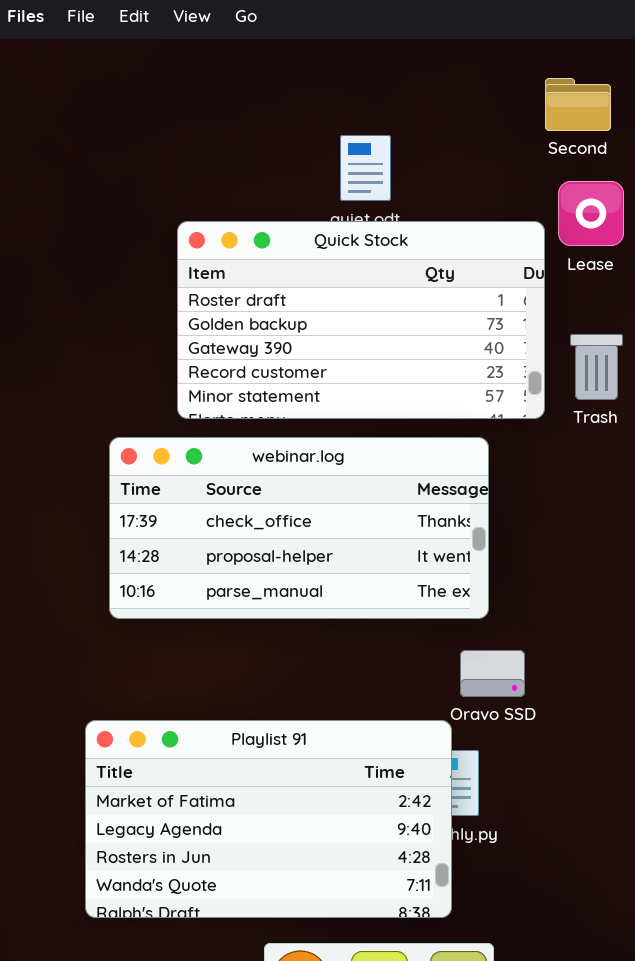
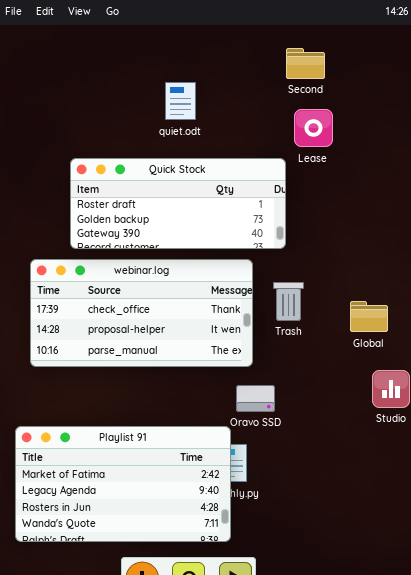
Quick Stock: [177,221,545,419] -> [70,158,286,249], resized
Trash: [570,334,623,400] -> [273,282,304,321], moved

